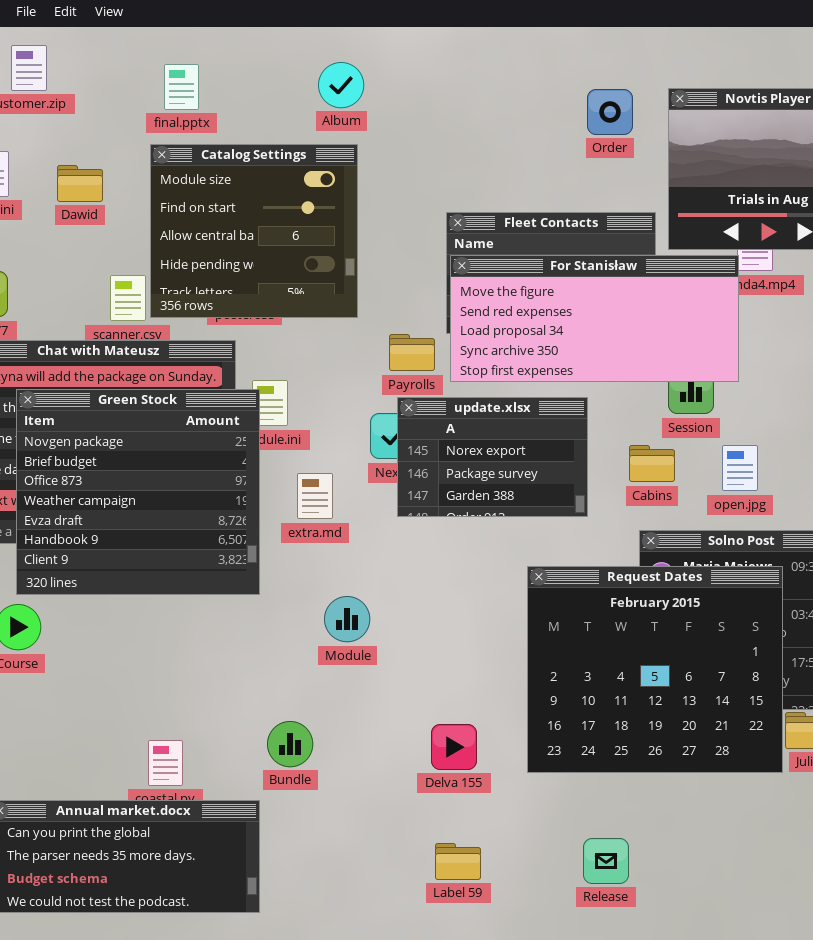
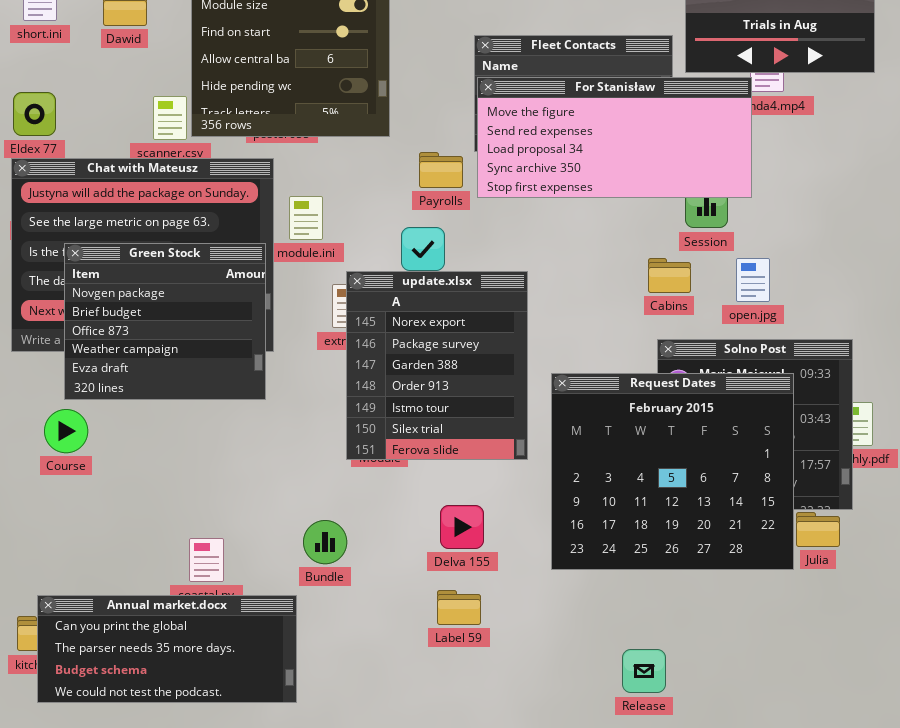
Green Stock: [16,389,260,595] -> [64,243,266,400], resized
update.xlsx: [397,397,588,517] -> [346,271,528,460], moved, resized
Delva 155: [431,724,477,770] -> [440,505,484,549], moved
Release: [583,838,629,884] -> [622,649,666,693], moved
Label 59: [435,843,481,880] -> [437,590,481,625], moved

